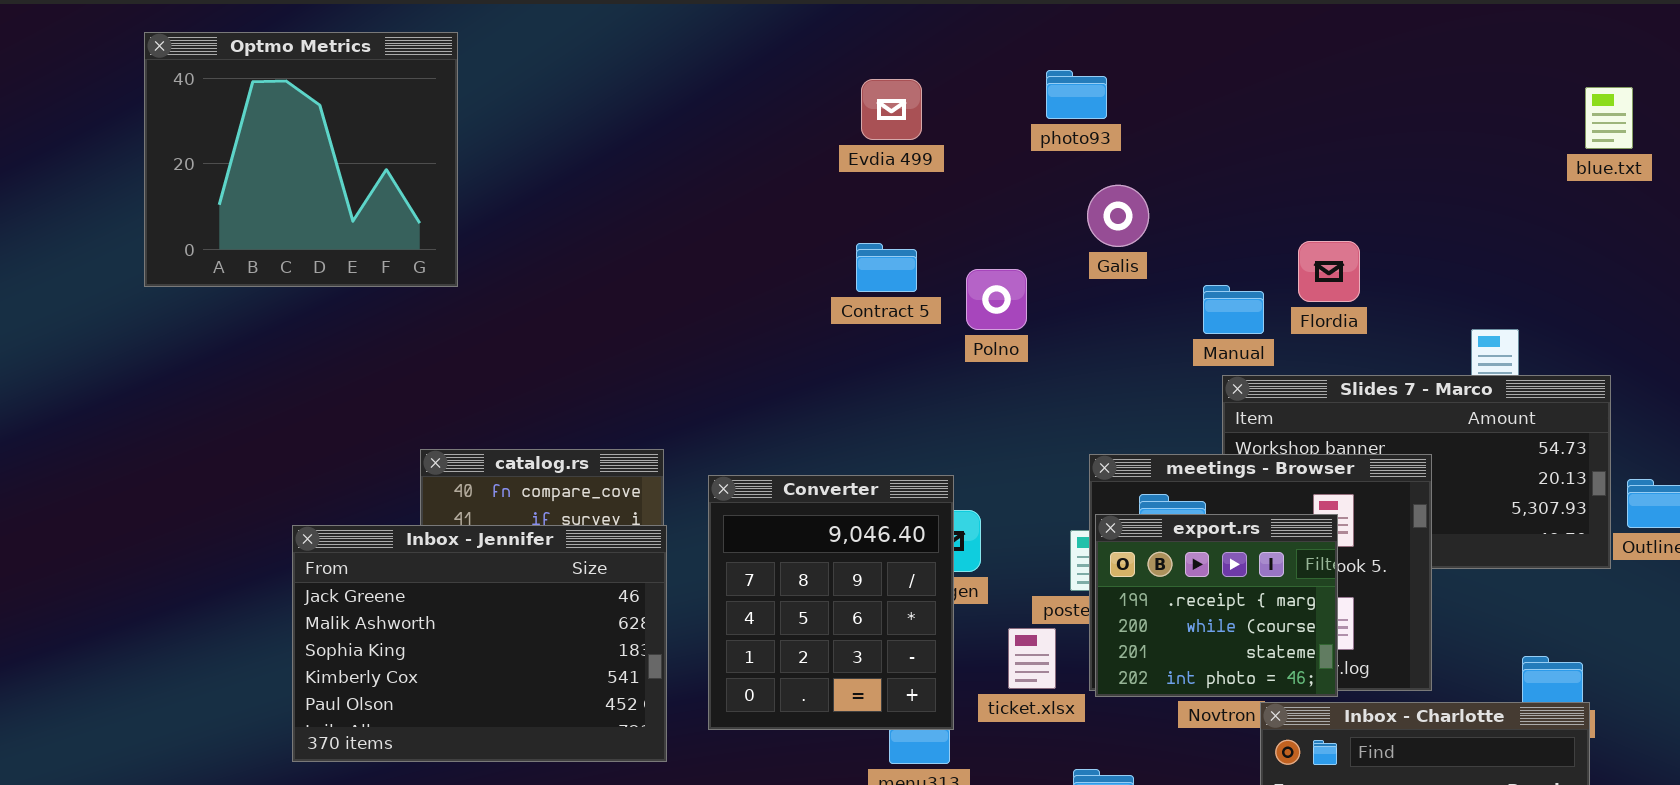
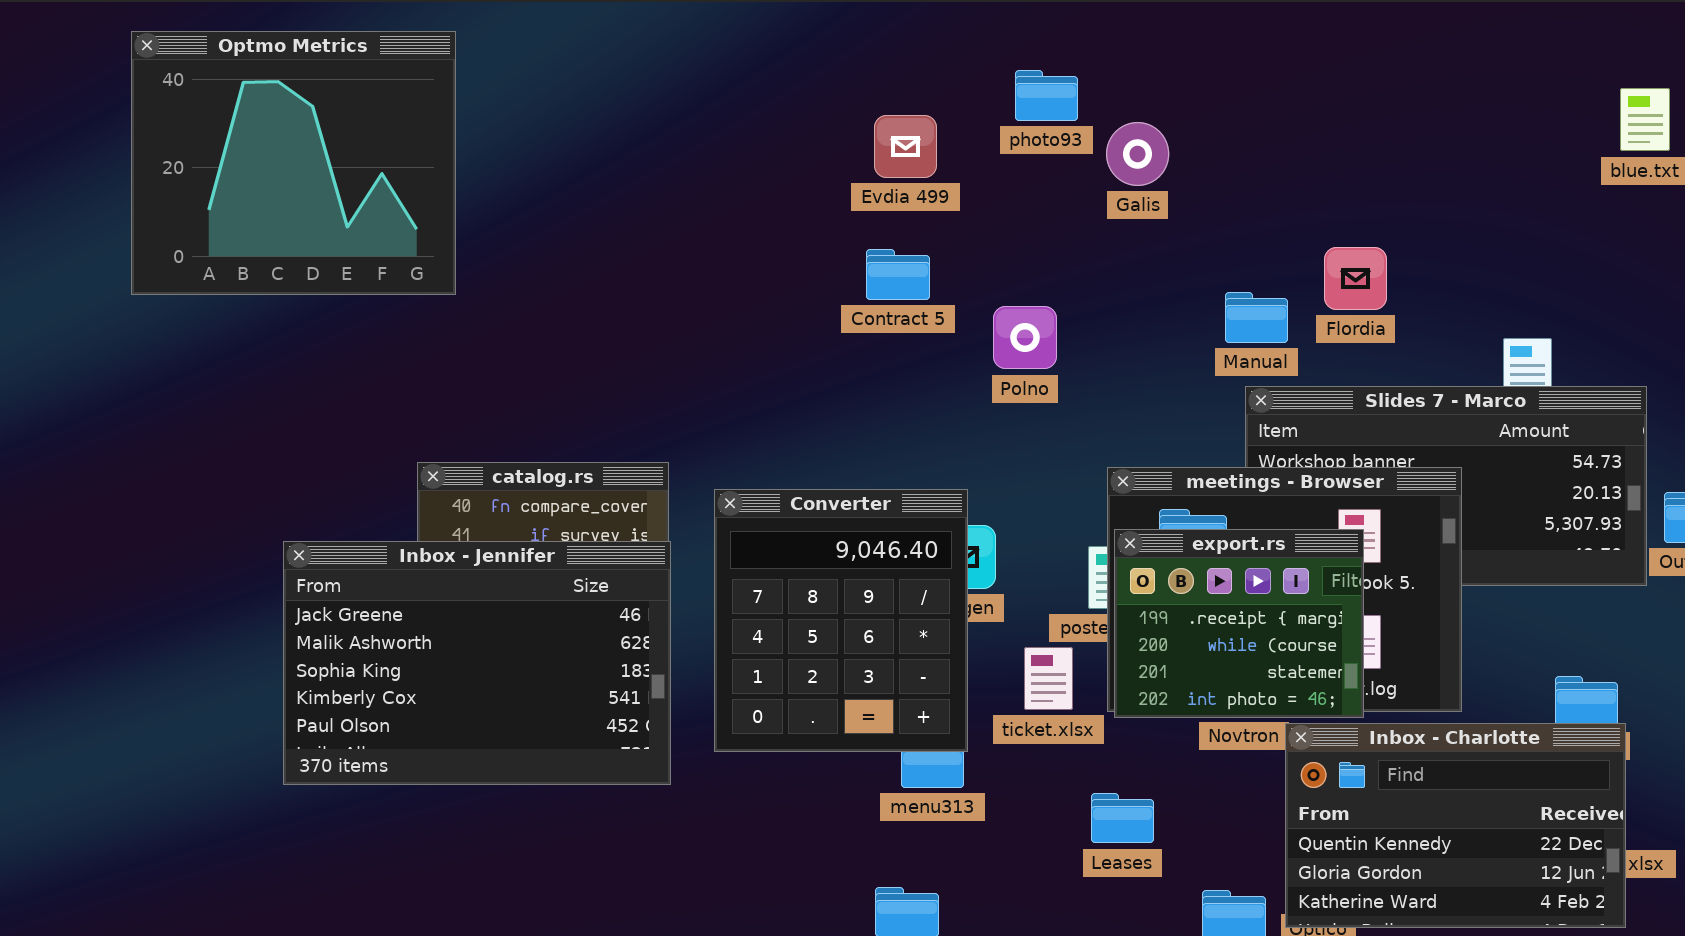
photo93: [1046,70,1107,119] -> [1015,70,1078,121], moved
Evdia 499: [861,79,922,140] -> [874,115,937,178], moved
Galis: [1087,185,1149,247] -> [1106,122,1169,186], moved
Polno: [966,269,1027,330] -> [993,306,1057,369], moved

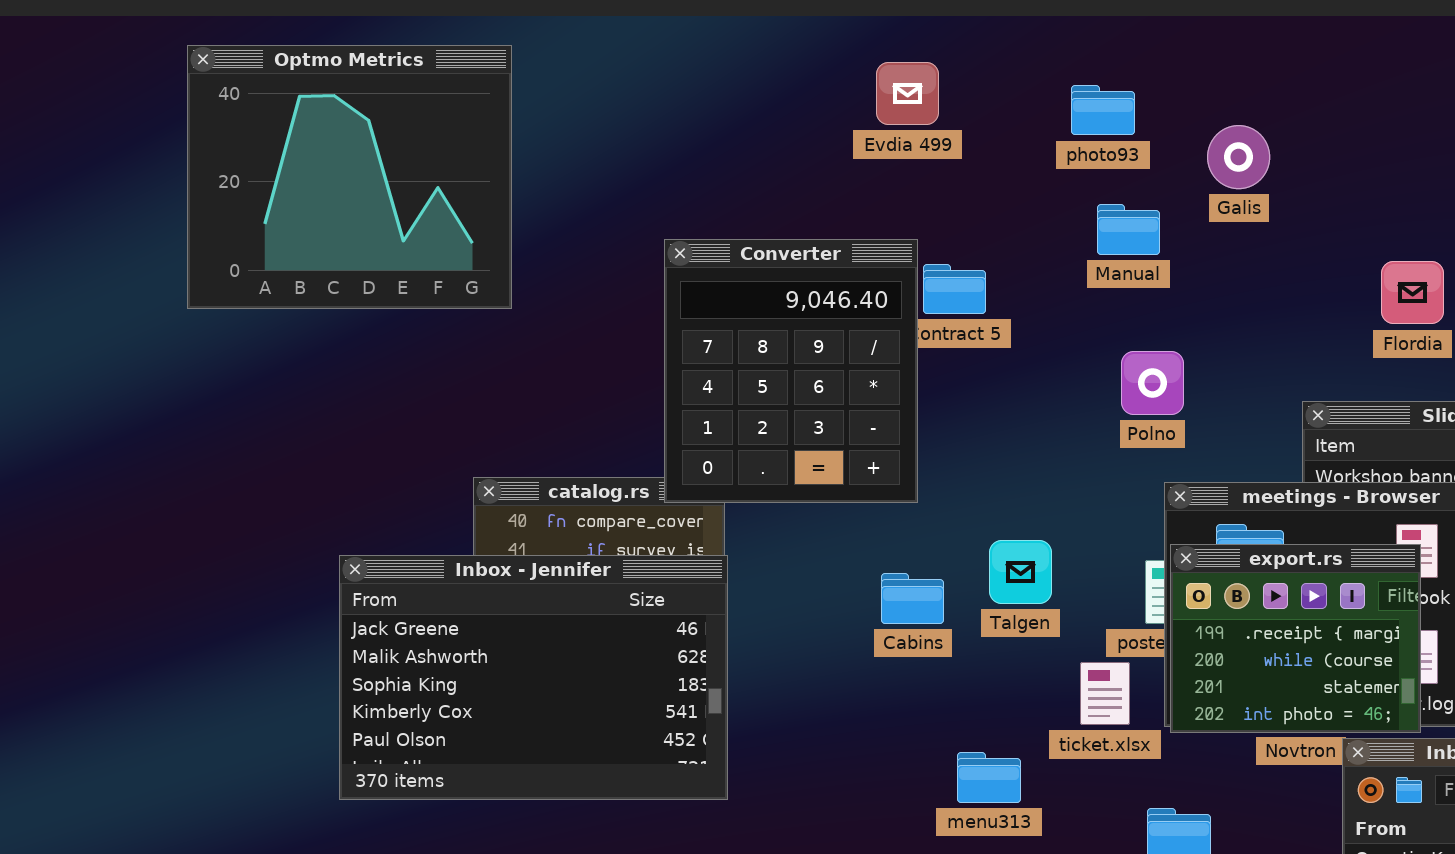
Evdia 499: [874,115,937,178] -> [876,62,939,125], moved
Galis: [1106,122,1169,186] -> [1207,125,1270,189], moved
Manual: [1225,292,1288,343] -> [1097,204,1160,255], moved
Polno: [993,306,1057,369] -> [1121,351,1184,415], moved
Converter: [714,489,968,752] -> [664,239,918,503], moved

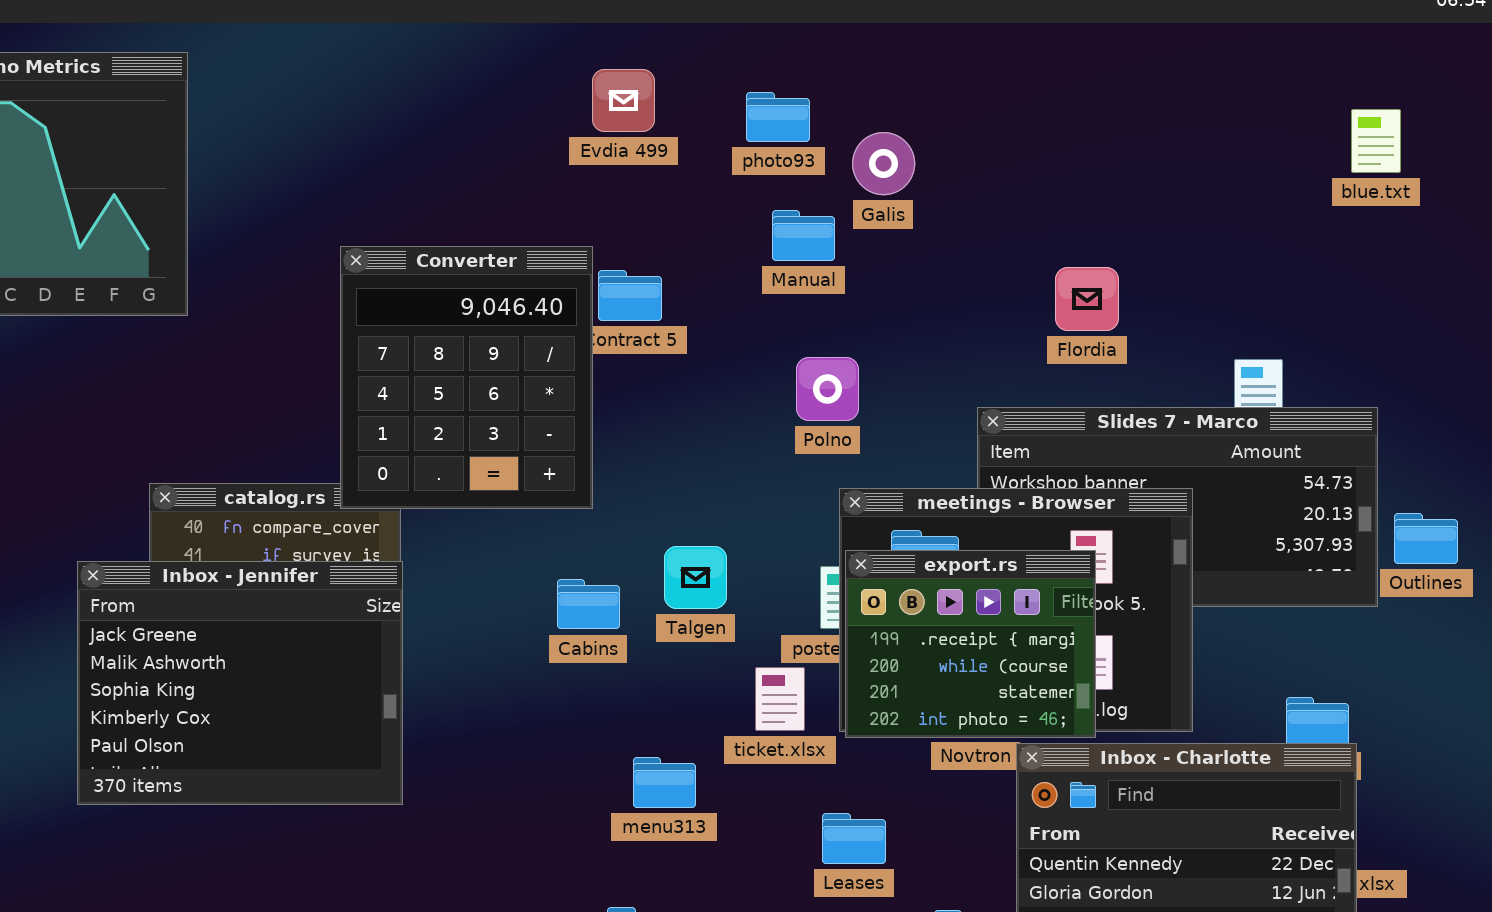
Evdia 499: [876,62,939,125] -> [592,69,655,132], moved
Galis: [1207,125,1270,189] -> [852,132,915,195], moved
Inbox - Jennifer: [339,555,728,800] -> [77,561,403,805], resized

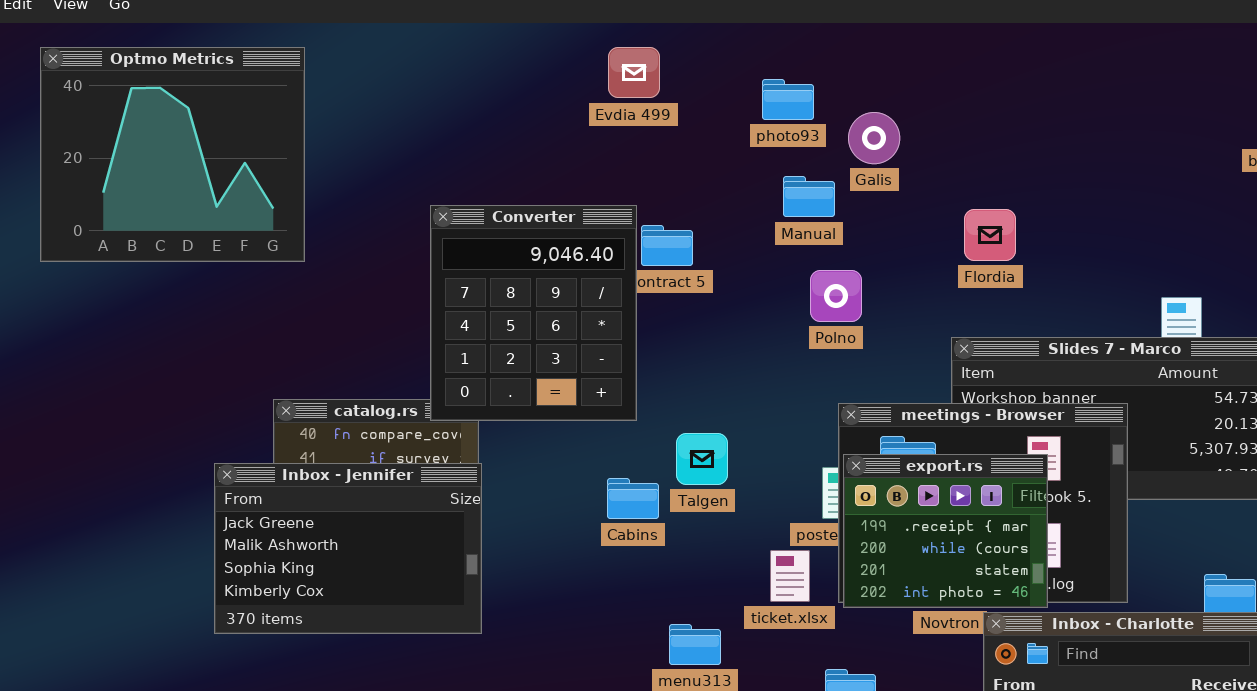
Evdia 499: [592,69,655,132] -> [608,47,660,98], moved
Flordia: [1055,267,1119,331] -> [964,209,1016,261], moved
Polno: [796,357,859,421] -> [810,270,862,322], moved
Talgen: [664,546,727,609] -> [676,433,728,485], moved
Inbox - Jennifer: [77,561,403,805] -> [214,463,482,634], resized

